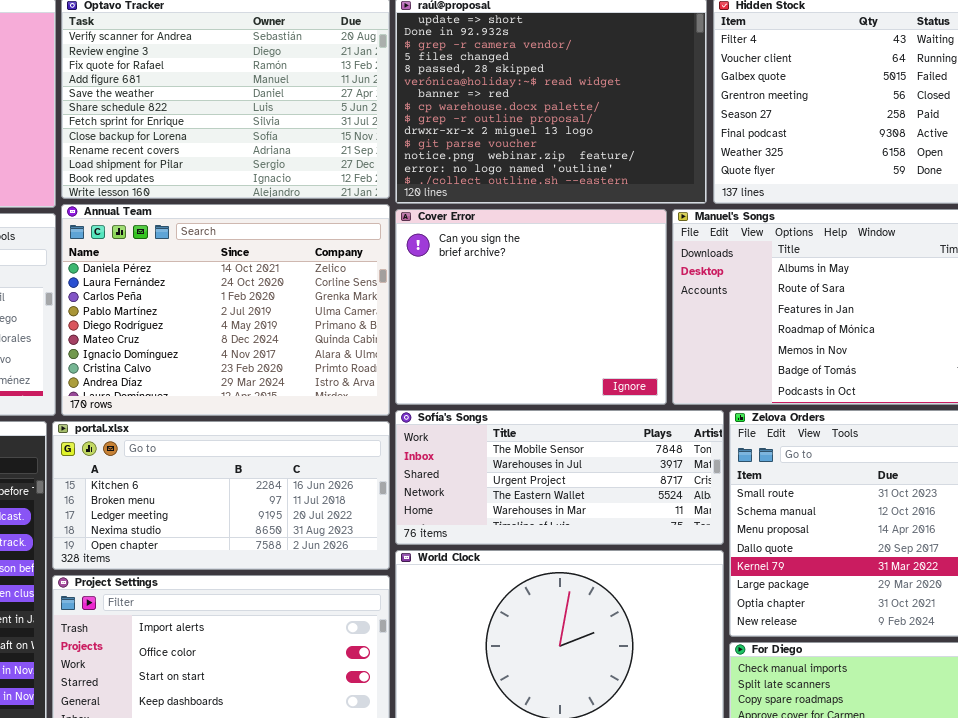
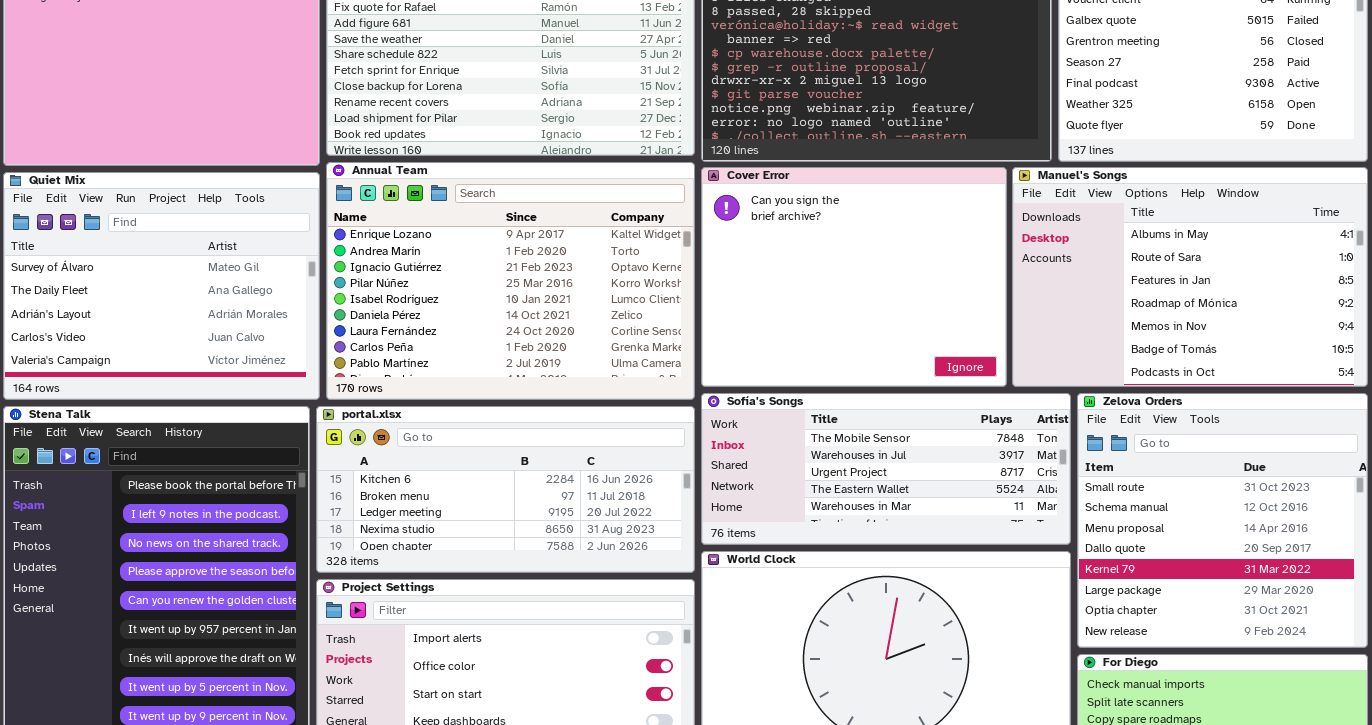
Annual Team: [61,204,390,416] -> [326,162,695,400], scrolled up 5 rows

